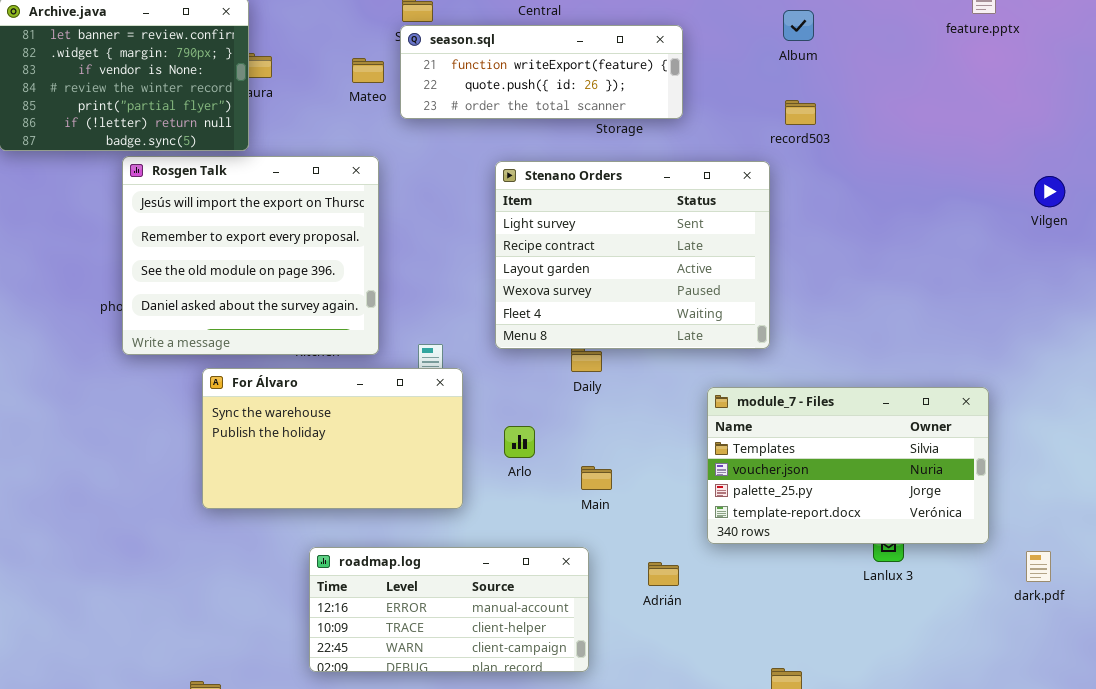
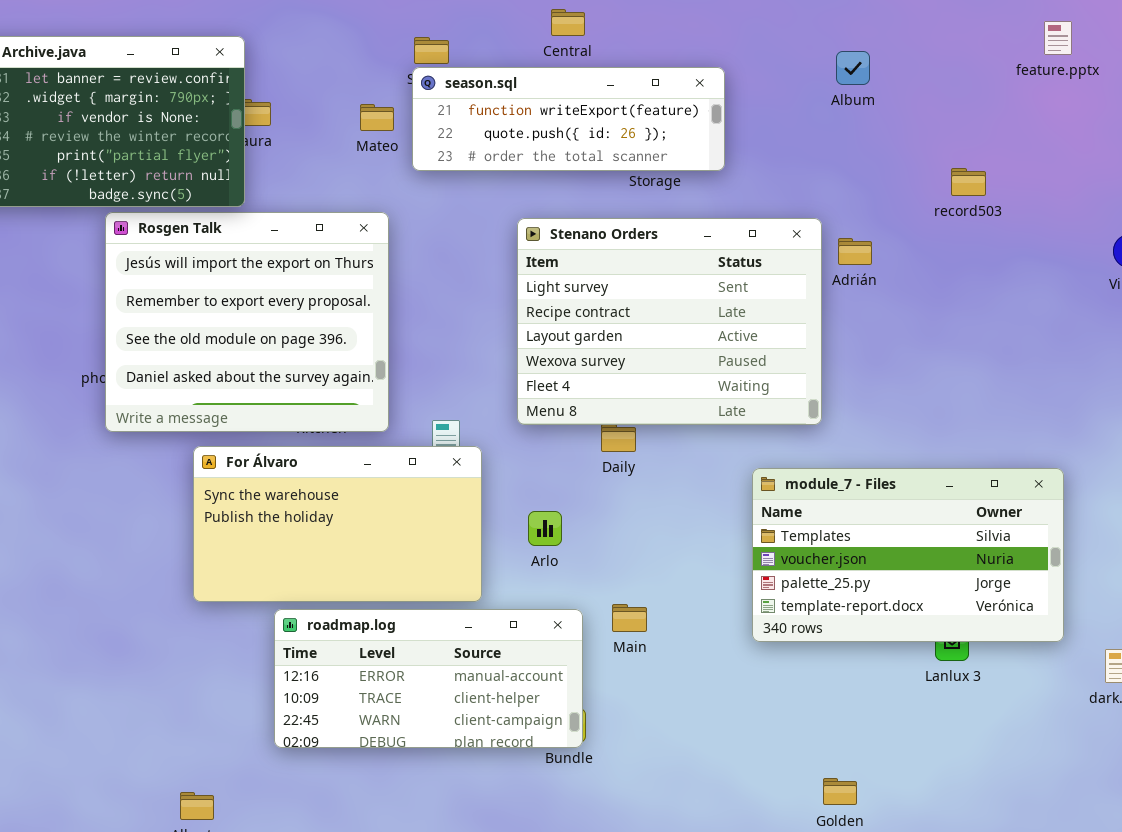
record503: [785,100,816,125] -> [951,168,986,196], moved
Main: [581,466,612,490] -> [612,604,647,632], moved
roadmap.log: [309,547,589,672] -> [274,609,583,748], moved
Adrián: [648,562,679,586] -> [838,238,872,265], moved

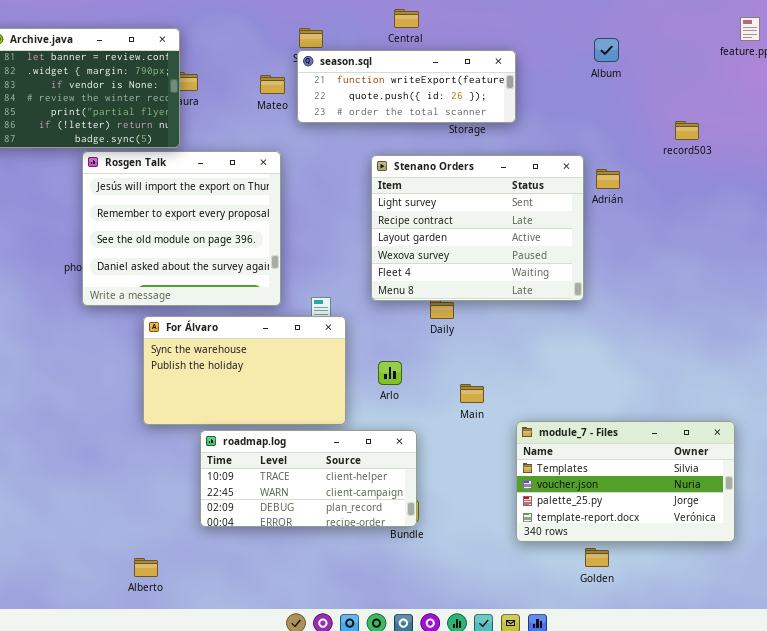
module_7 - Files: [752,468,1064,642] -> [516,421,735,542], moved
Main: [612,604,647,632] -> [460,384,484,403], moved
roadmap.log: [274,609,583,748] -> [200,430,417,527], scrolled down 1 row

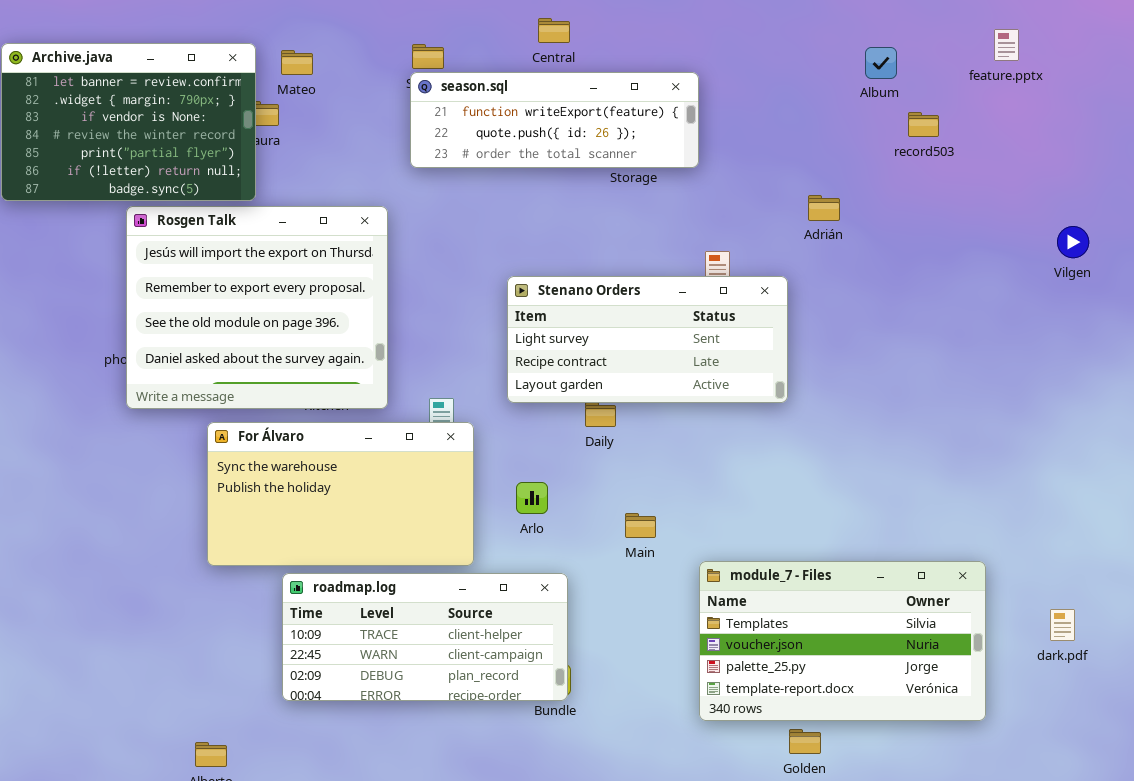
Album: [594,38,619,62] -> [865,47,897,79], moved
Mateo: [260,75,285,94] -> [281,50,313,75], moved
record503: [675,121,699,140] -> [908,112,939,137], moved
Stenano Orders: [371,155,584,301] -> [507,276,788,403], resized
Adrián: [596,169,620,189] -> [808,195,840,221], moved

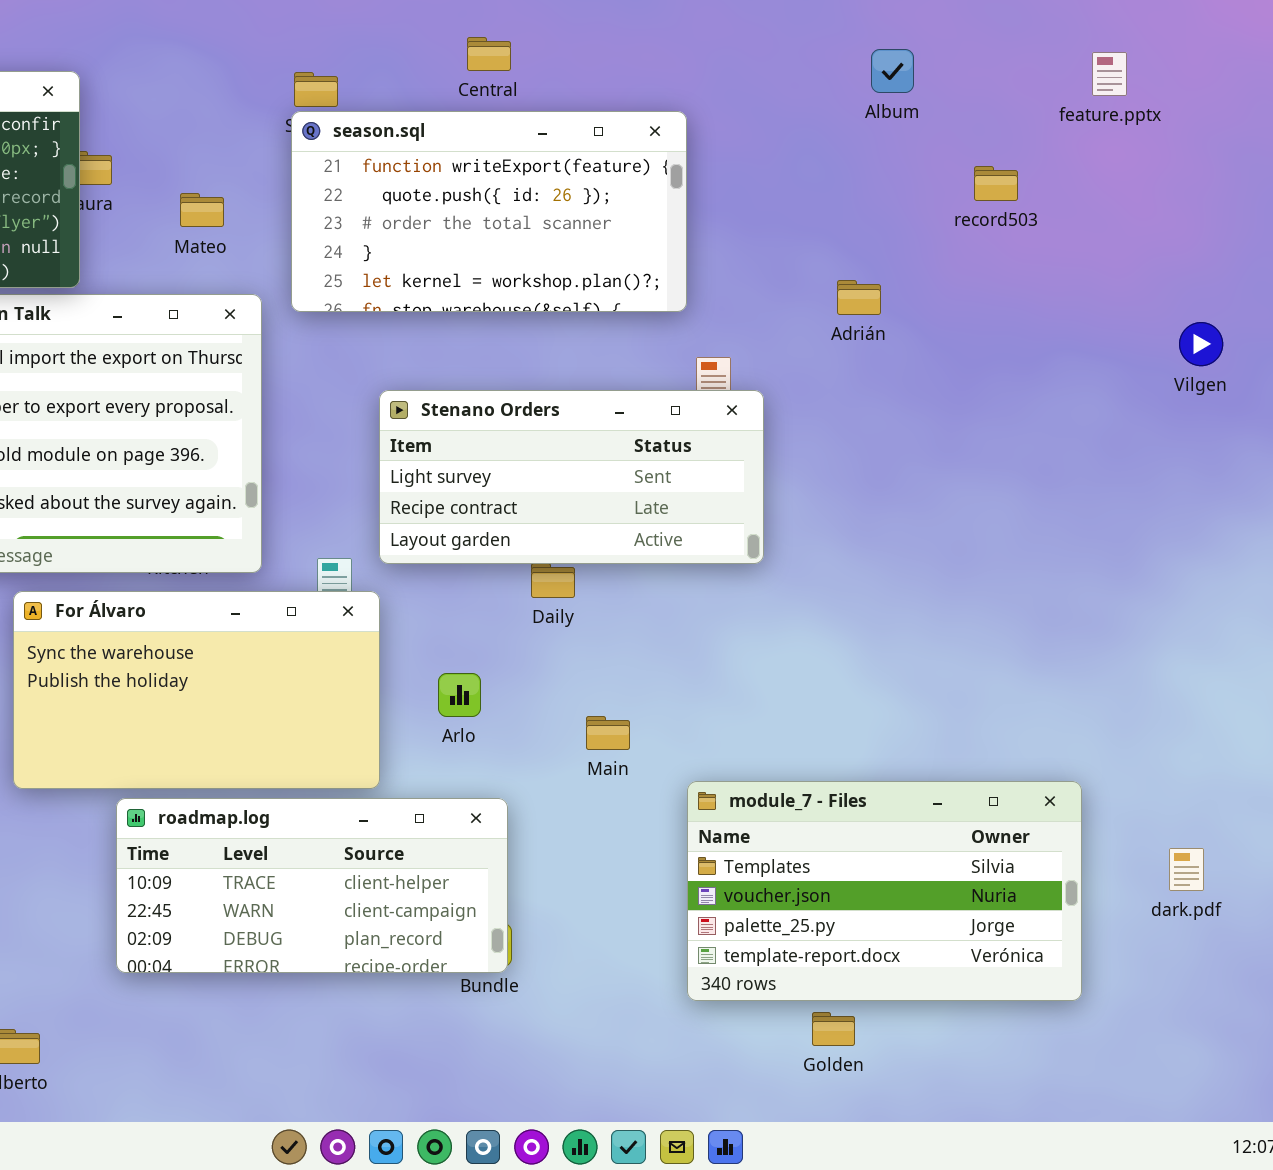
Album: [865,47,897,79] -> [871,49,914,93], moved
Mateo: [281,50,313,75] -> [180,193,224,227], moved
season.sql: [410,72,699,168] -> [291,111,687,312], resized
Stenano Orders: [507,276,788,403] -> [379,390,764,564], moved

